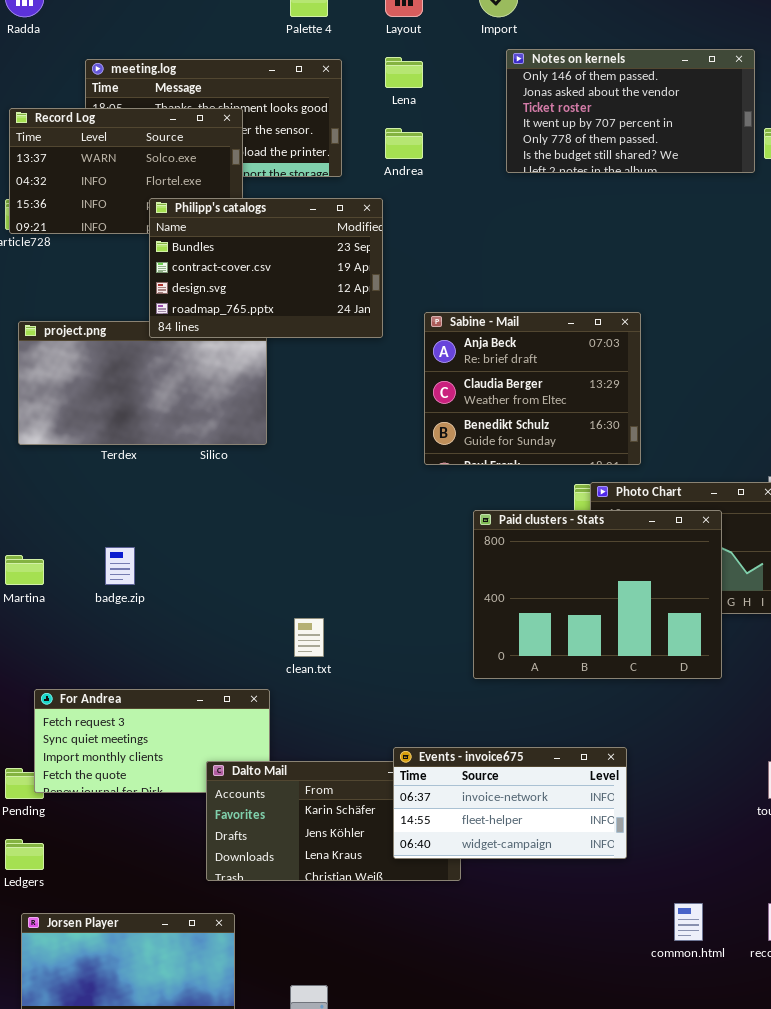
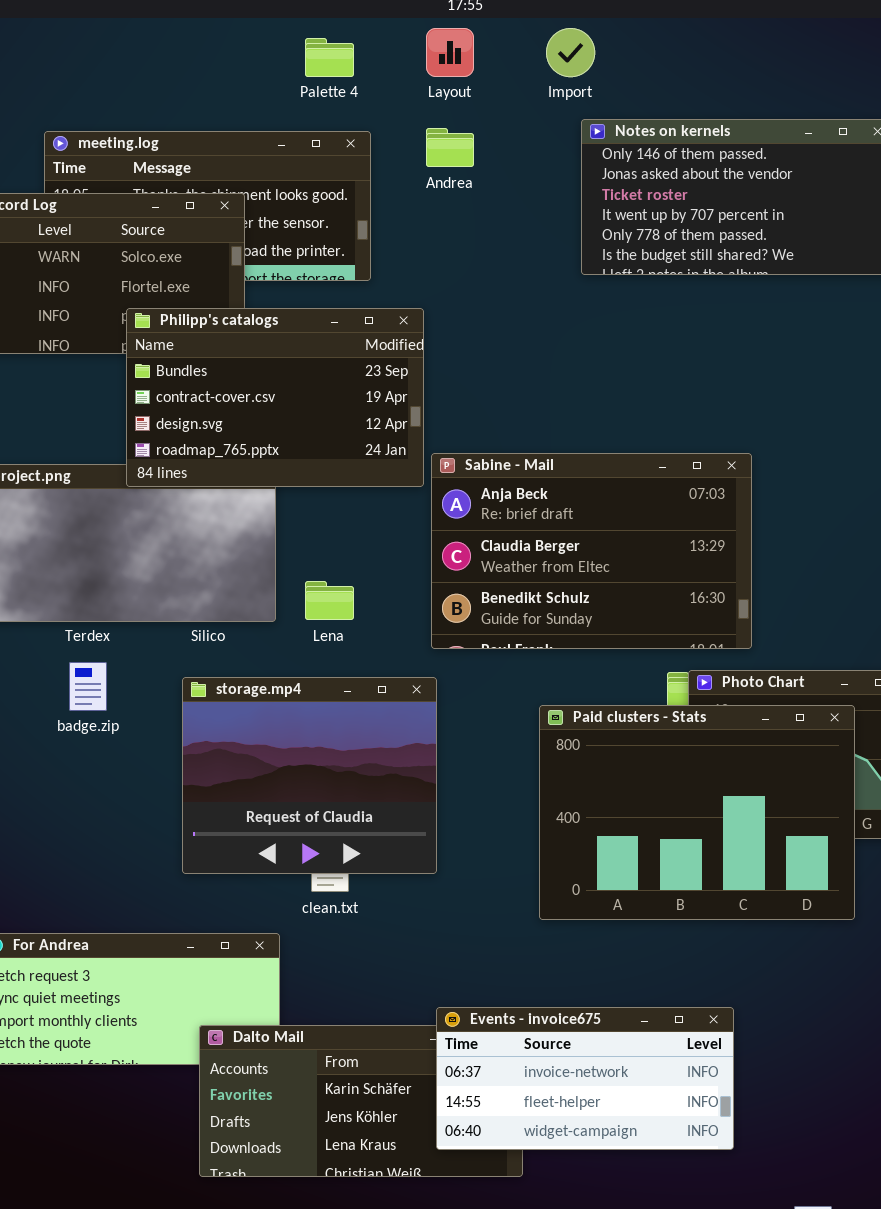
Lena: [385,57,423,88] -> [305,581,354,620], moved
Andrea: [385,128,423,159] -> [426,128,474,167], moved
Sabine - Mail: [424,312,641,465] -> [431,453,752,649], resized
storage.mp4: none -> [182,677,437,874], opened
badge.zip: [105,547,135,585] -> [69,662,107,711], moved

